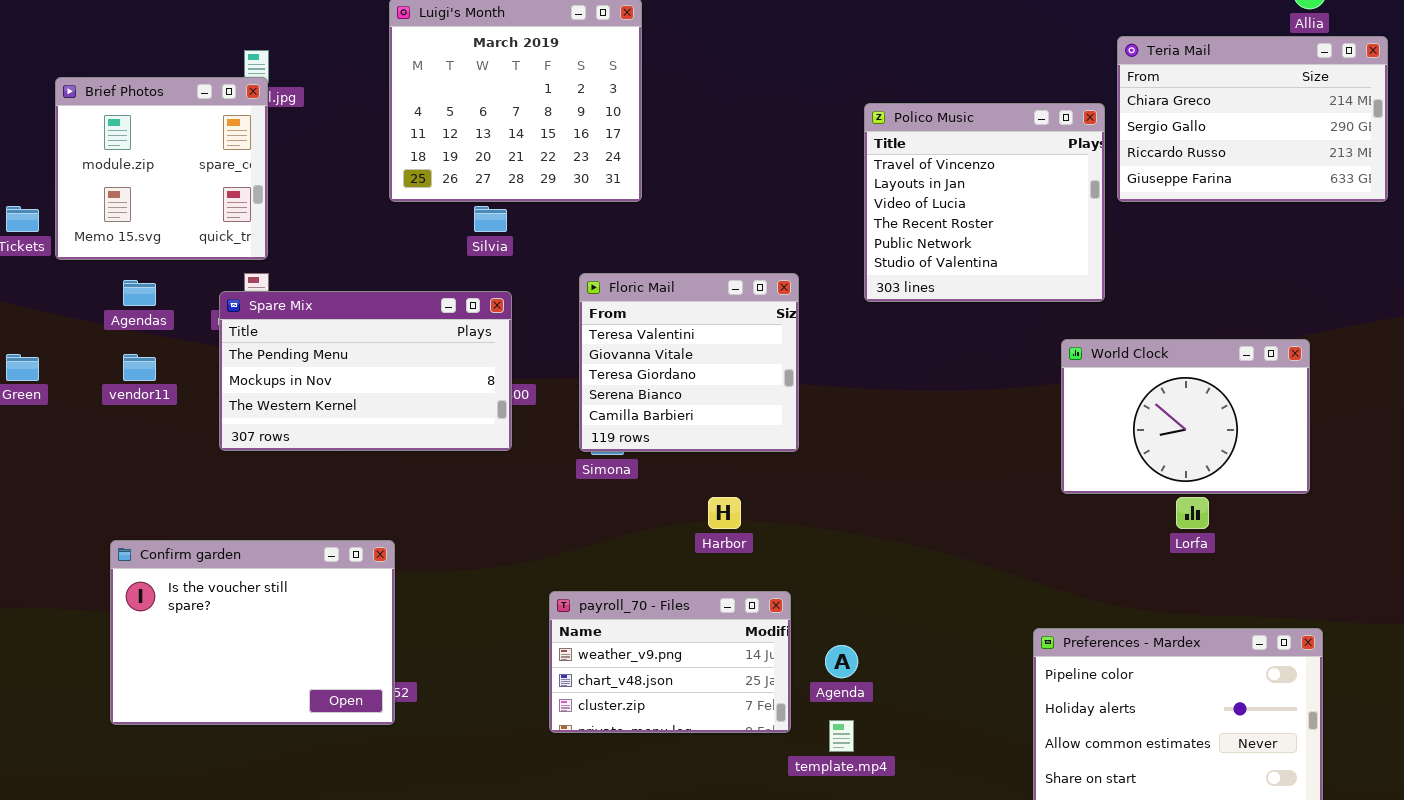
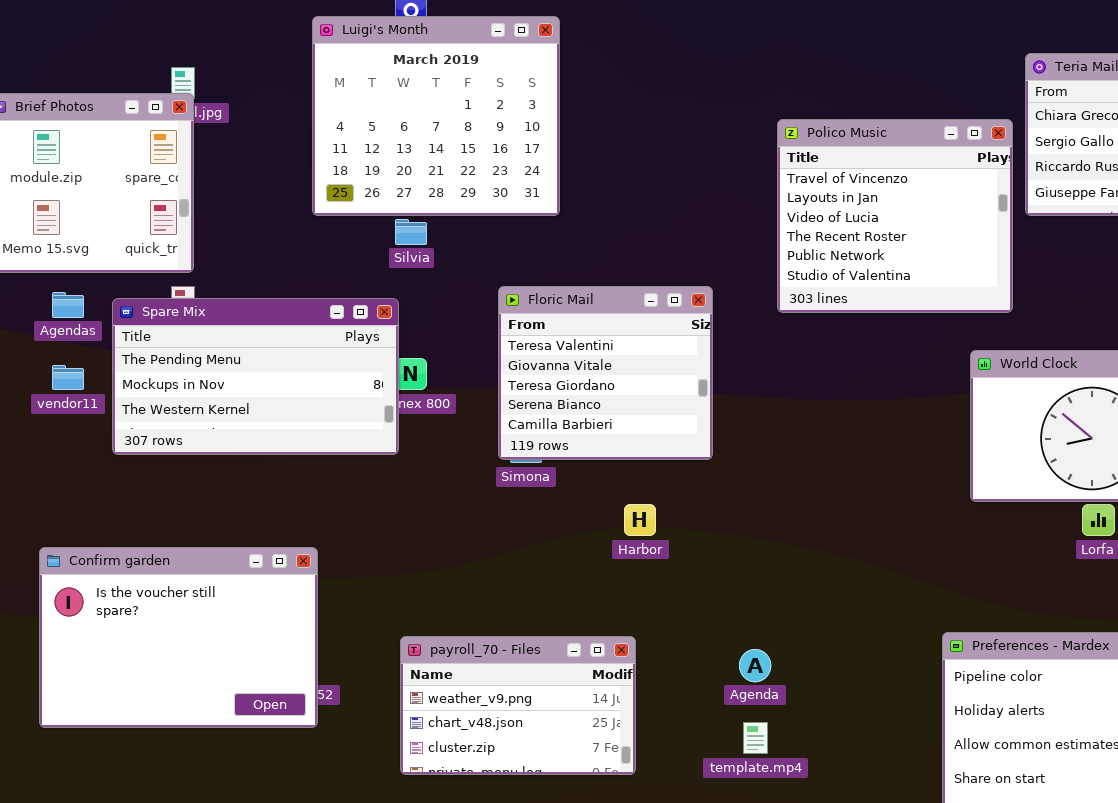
Spare Mix: [219,291,512,451] -> [112,298,399,455], moved
payroll_70 - Files: [549,591,791,733] -> [400,636,636,775], moved

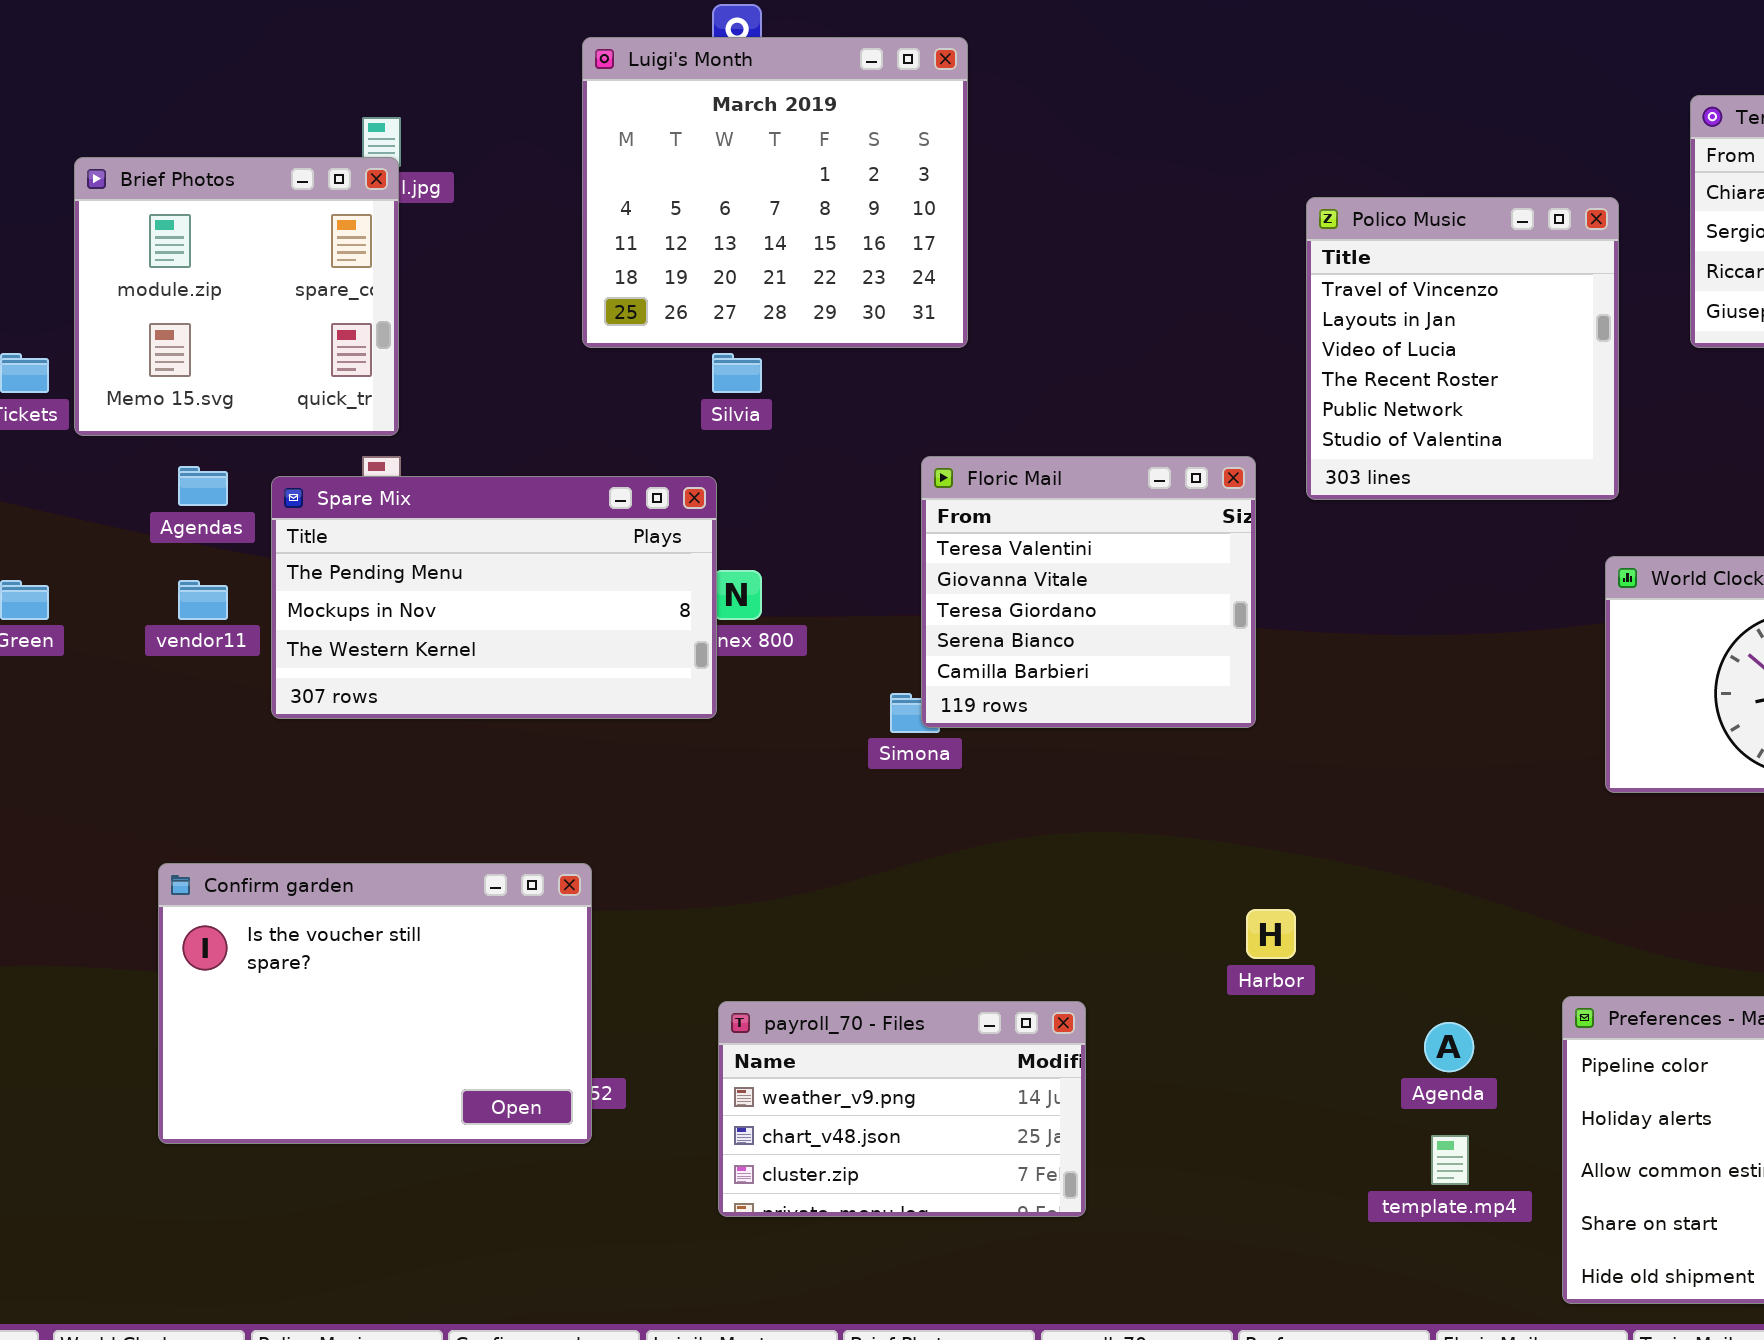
Polico Music: [777,119,1013,313] -> [1306,197,1619,500], resized
Floric Mail: [498,286,713,460] -> [921,456,1256,728], moved
Harbor: [624,504,656,536] -> [1246,909,1296,959], moved
Agenda: [739,649,771,682] -> [1424,1022,1474,1072], moved
template.mp4: [743,722,768,754] -> [1431,1135,1469,1185], moved

